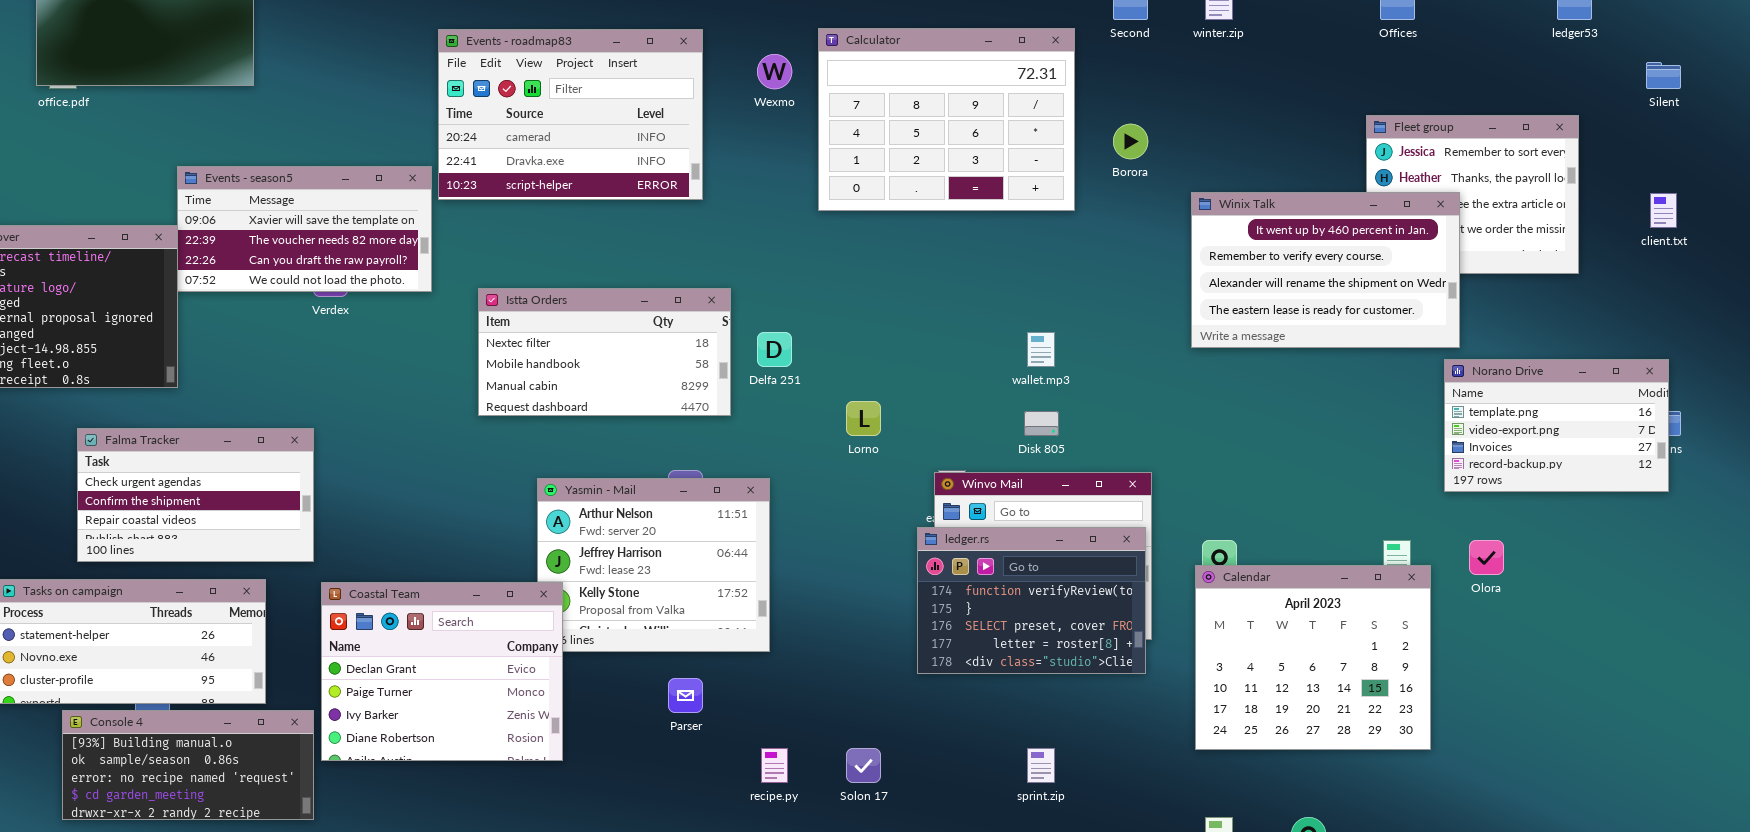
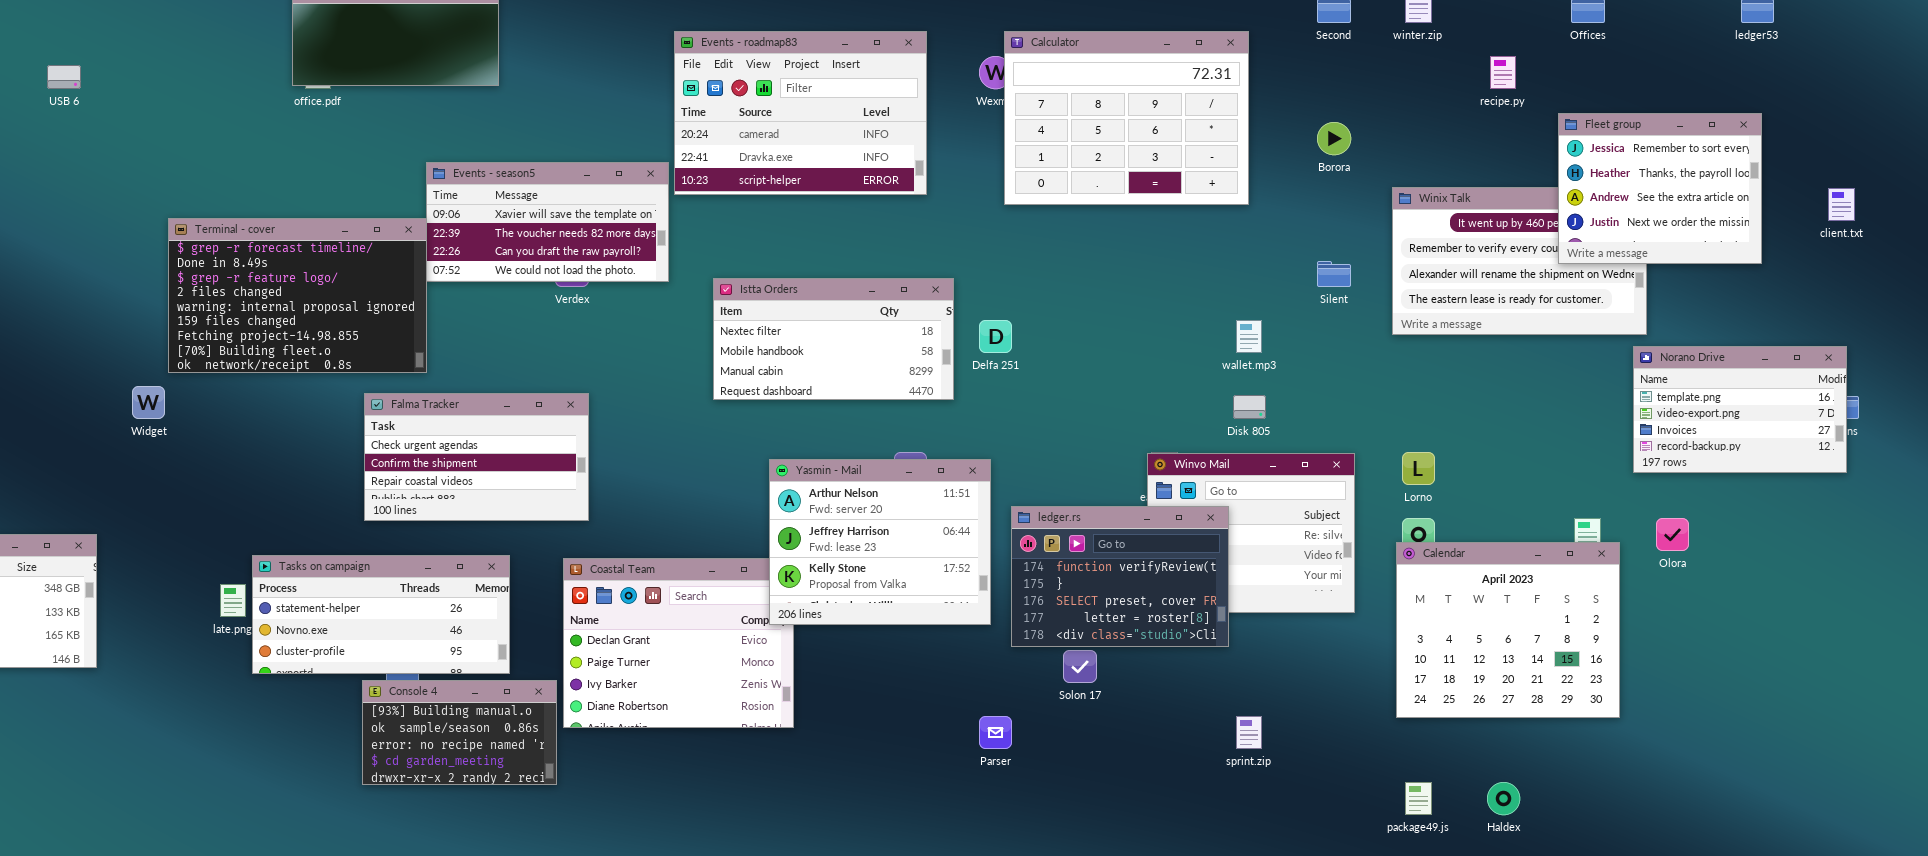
Calculator: [818,28,1075,211] -> [1004,31,1249,205], moved
Silent: [1646,62,1681,89] -> [1317,261,1351,287], moved
Fleet group: [1366,115,1579,274] -> [1558,113,1762,264], raised
Lorno: [846,401,881,436] -> [1402,452,1435,485], moved
Falma Tracker: [77,428,314,562] -> [364,393,589,521], moved
Yasmin - Mail: [537,478,770,652] -> [769,459,991,625], raised
ledger.rs: [917,527,1146,674] -> [1011,506,1229,647], moved
Parser: [668,678,703,713] -> [979,716,1012,749], moved
Console 4: [62,710,314,820] -> [362,680,557,785], resized
recipe.py: [761,748,788,783] -> [1490,56,1516,89], moved
Solon 17: [846,748,881,783] -> [1063,650,1097,683], moved

